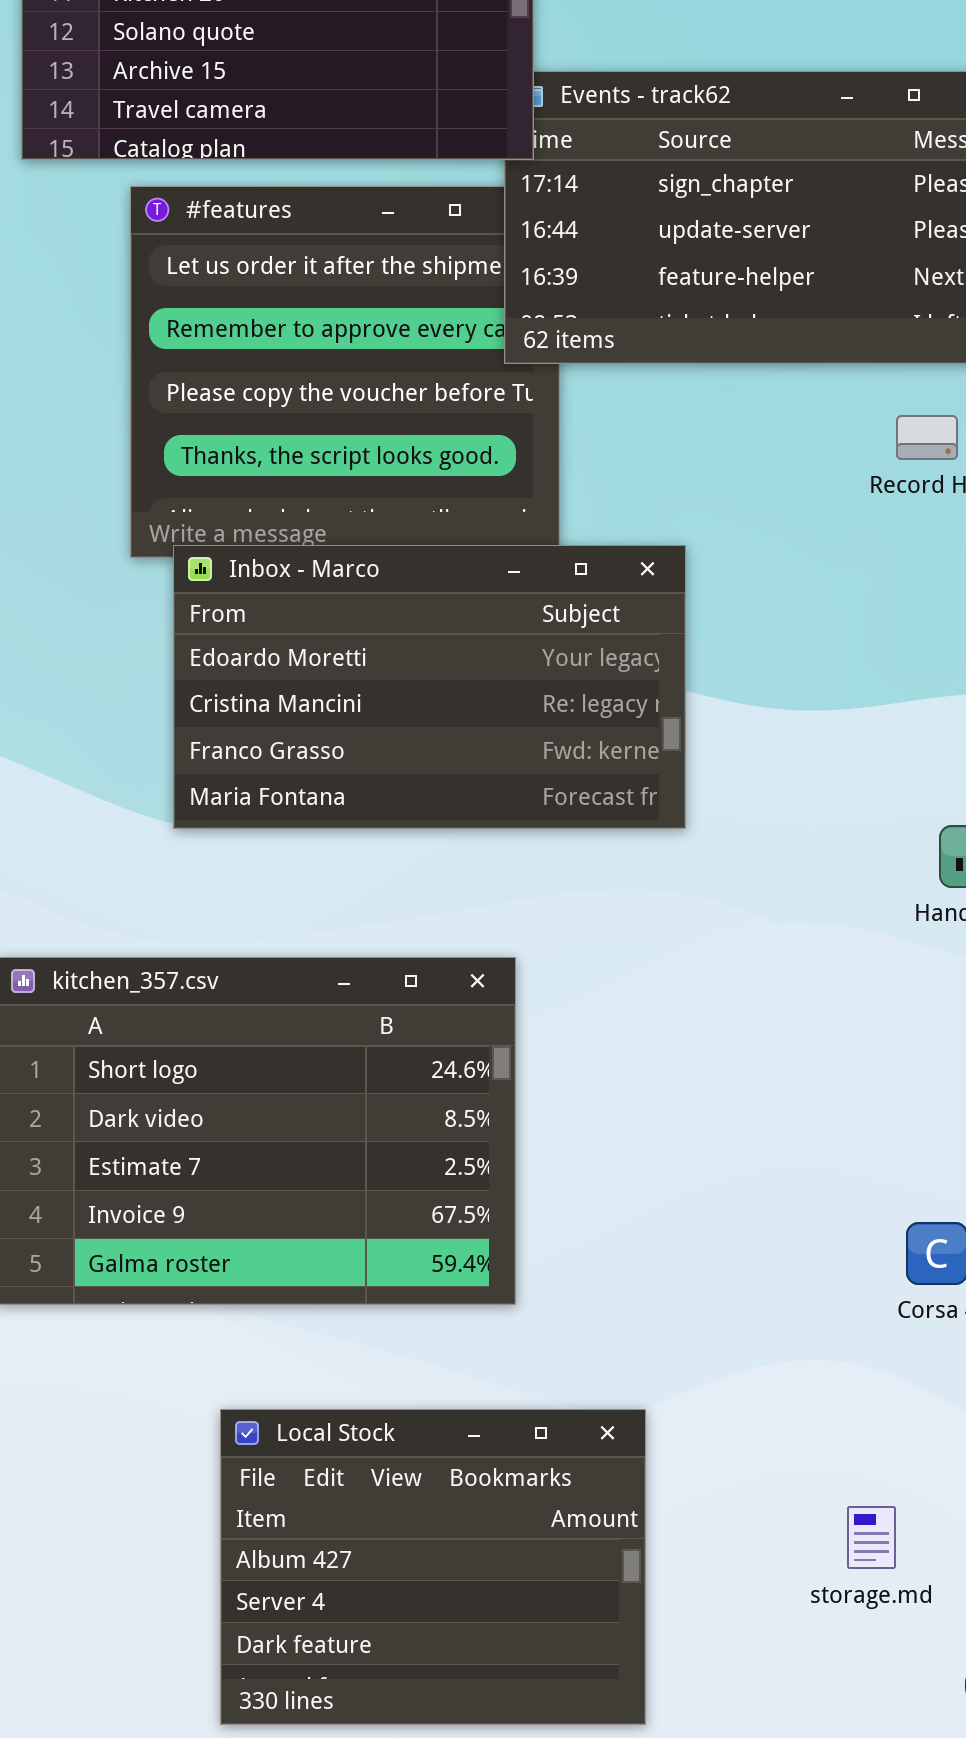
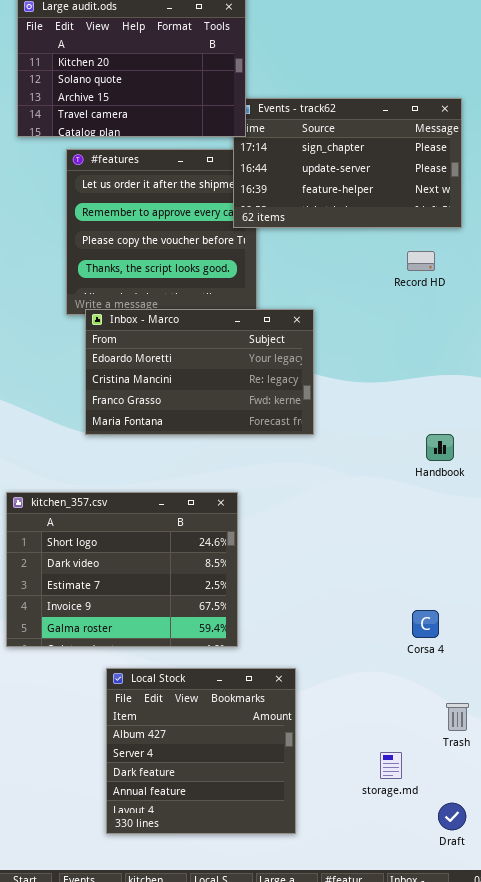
Local Stock: [220,1409,646,1725] -> [106,668,296,834], resized
storage.md: [847,1506,896,1569] -> [380,752,402,779], moved

